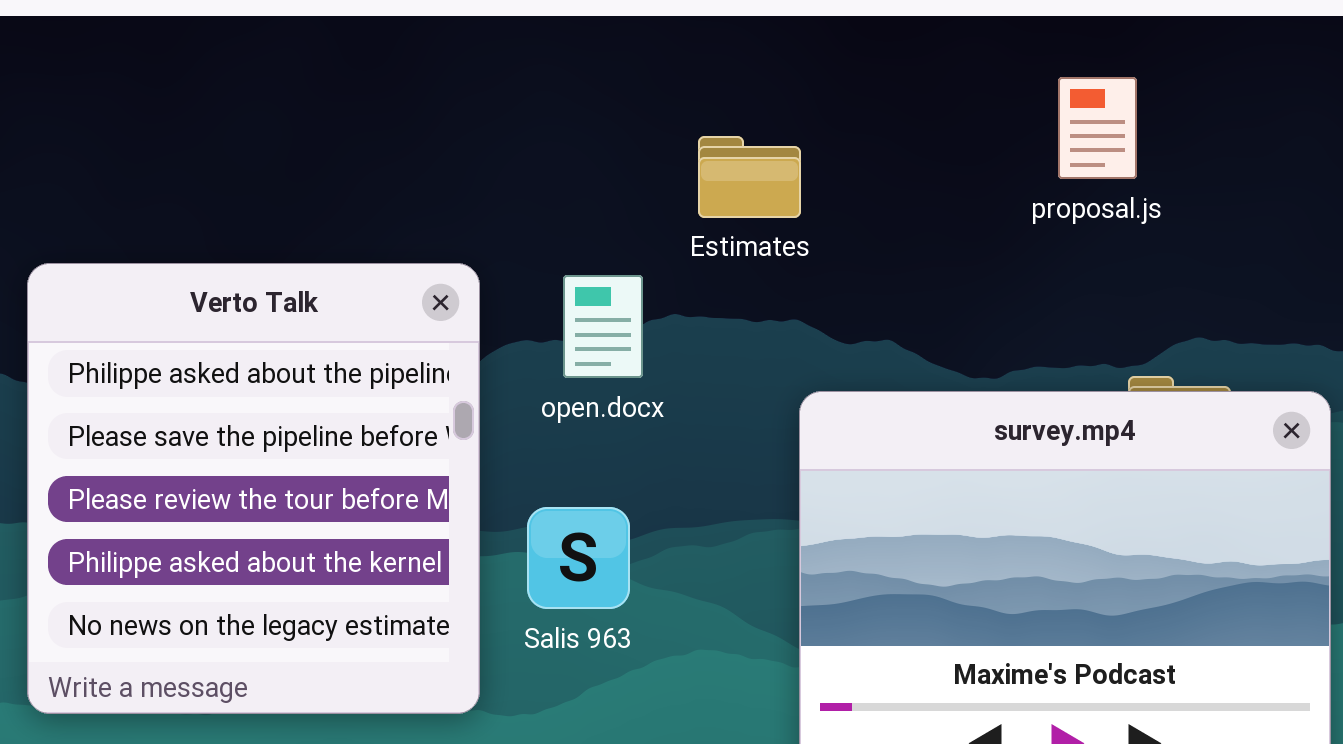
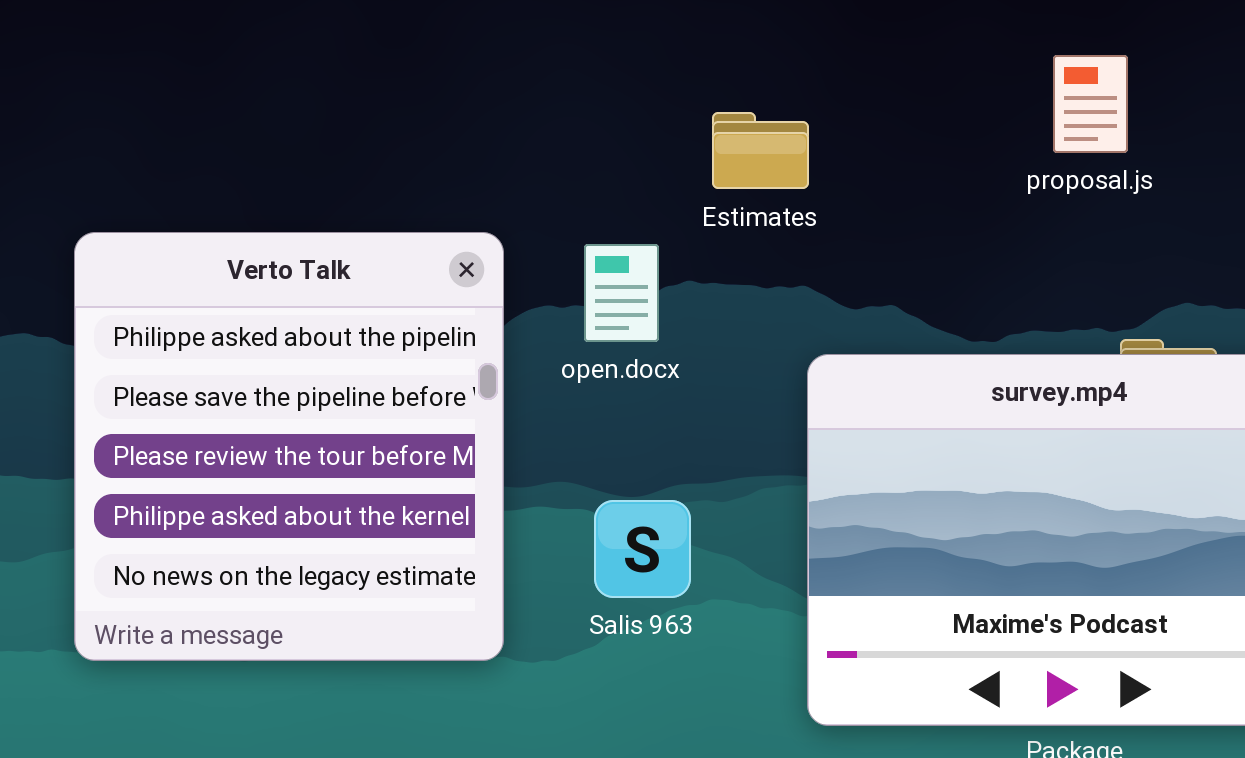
Salis 963: [527,507,630,609] -> [594,500,691,598], moved

